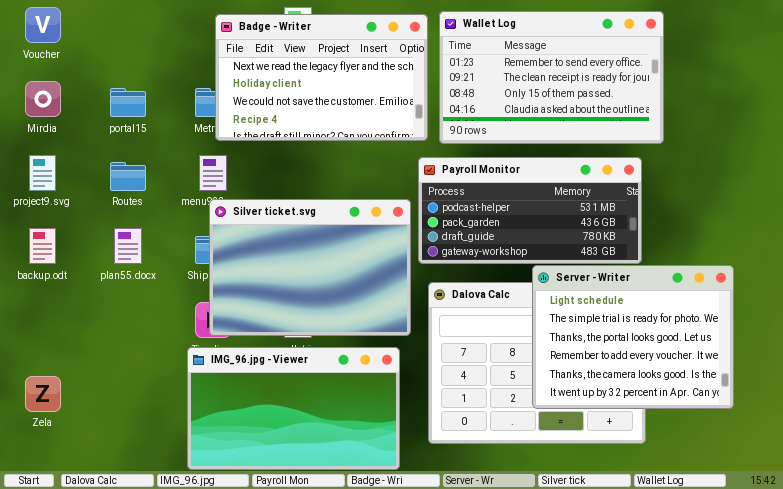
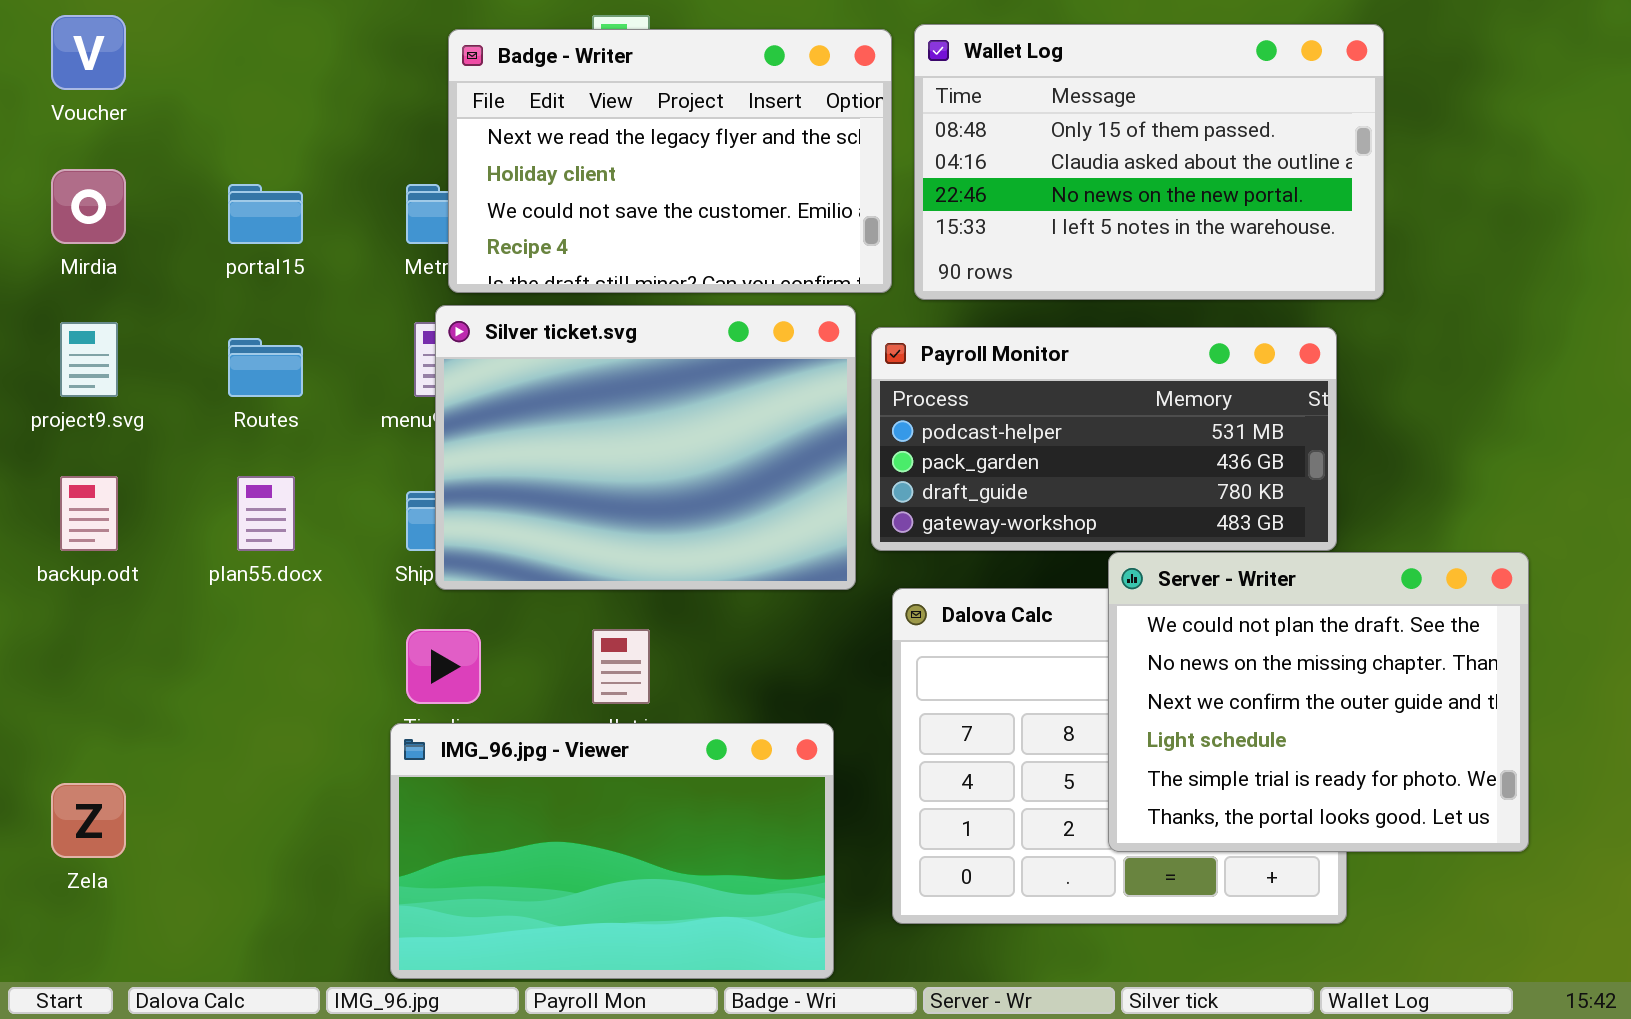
Wallet Log: [439,11,664,144] -> [914,24,1384,300], scrolled down 2 rows
Silver ticket.svg: [209,199,411,336] -> [435,305,856,590], moved
Server - Writer: [532,265,734,409] -> [1108,552,1529,852], scrolled up 3 rows

